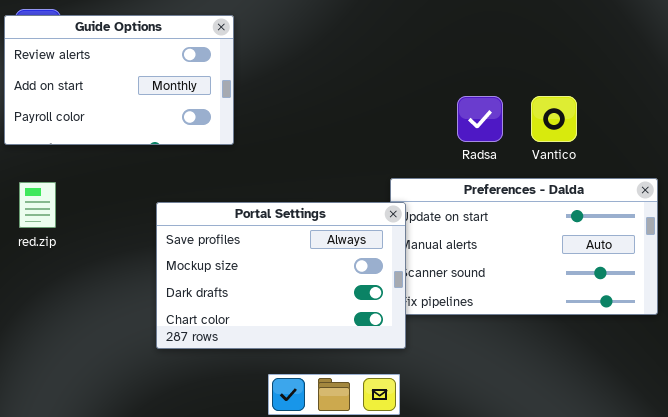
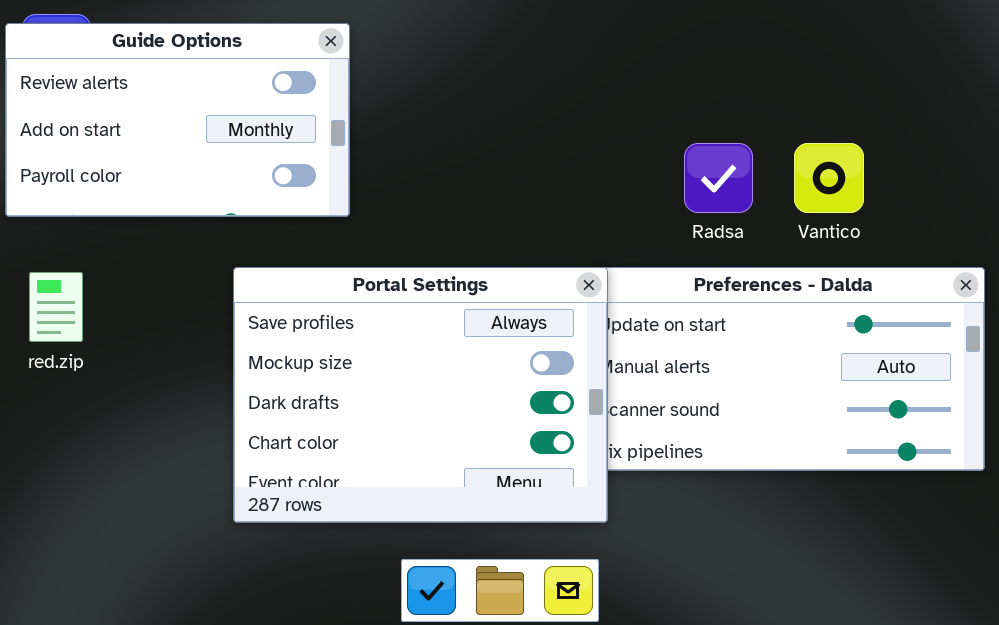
Portal Settings: [156,202,406,349] -> [233,267,608,523], resized

